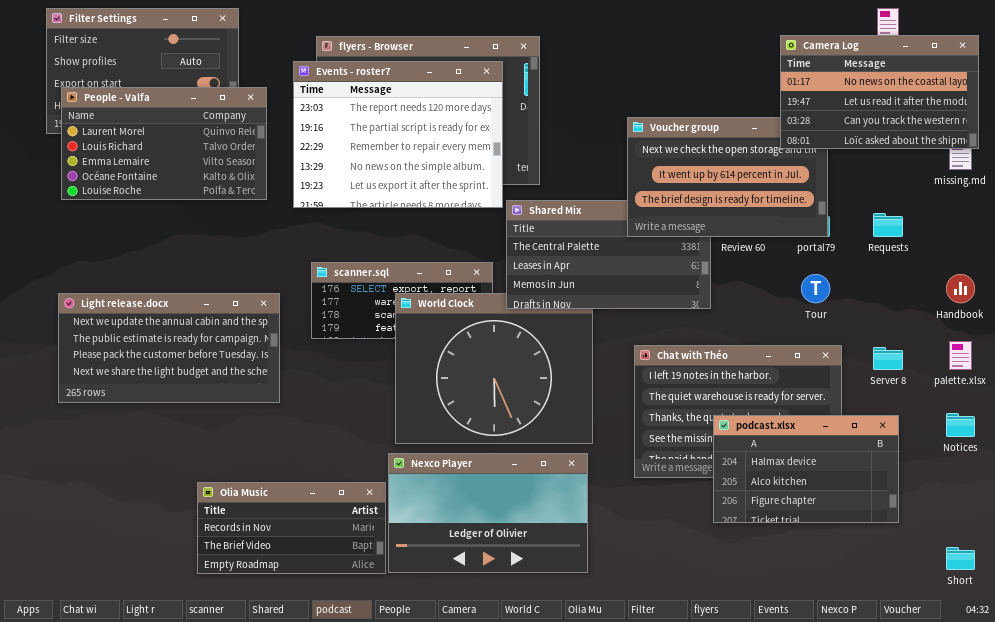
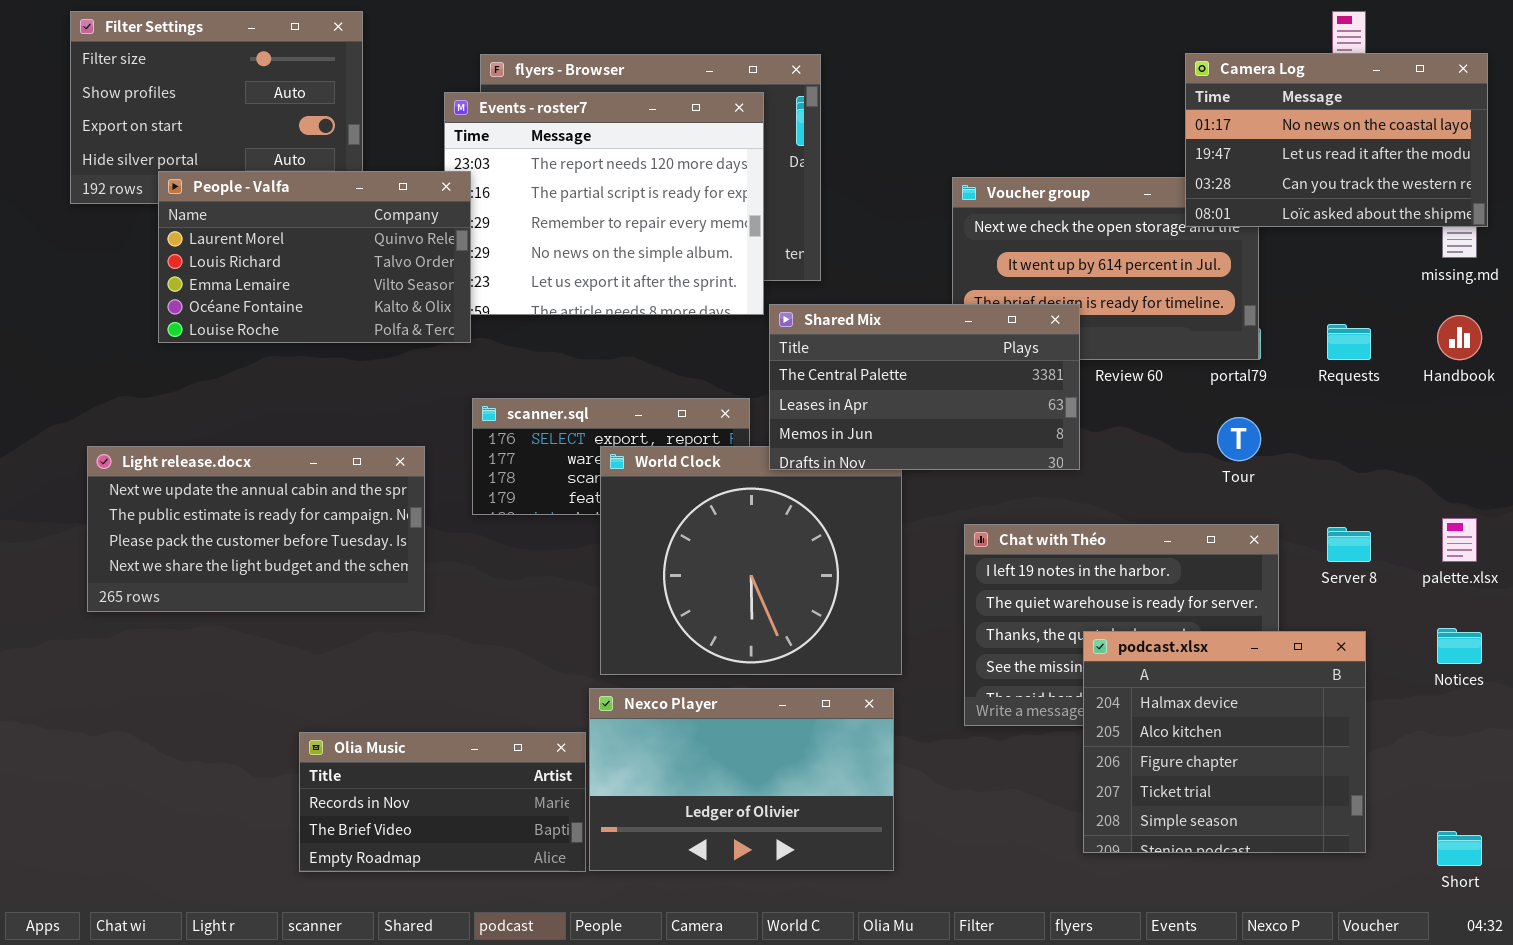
People - Valfa: [61,87,267,200] -> [158,171,471,343], moved
Shared Mix: [506,200,711,309] -> [769,304,1080,470], raised
Handbook: [946,274,975,303] -> [1437,315,1482,360], moved
podcast.xlsx: [713,415,899,523] -> [1083,631,1366,853], resized

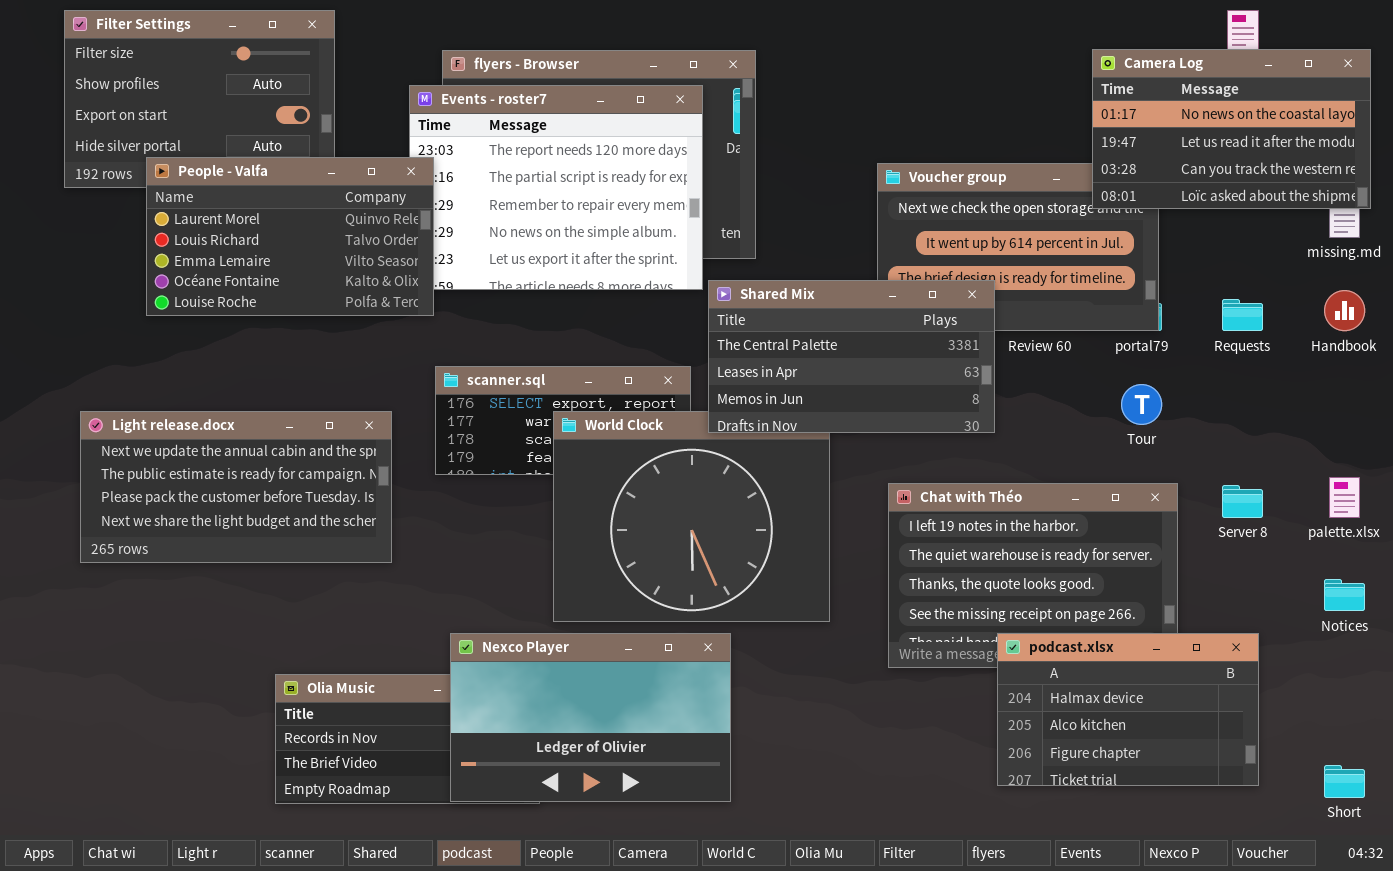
podcast.xlsx: [1083,631,1366,853] -> [997,633,1259,786], resized
Nexco Player: [589,688,894,871] -> [450,633,731,802], moved

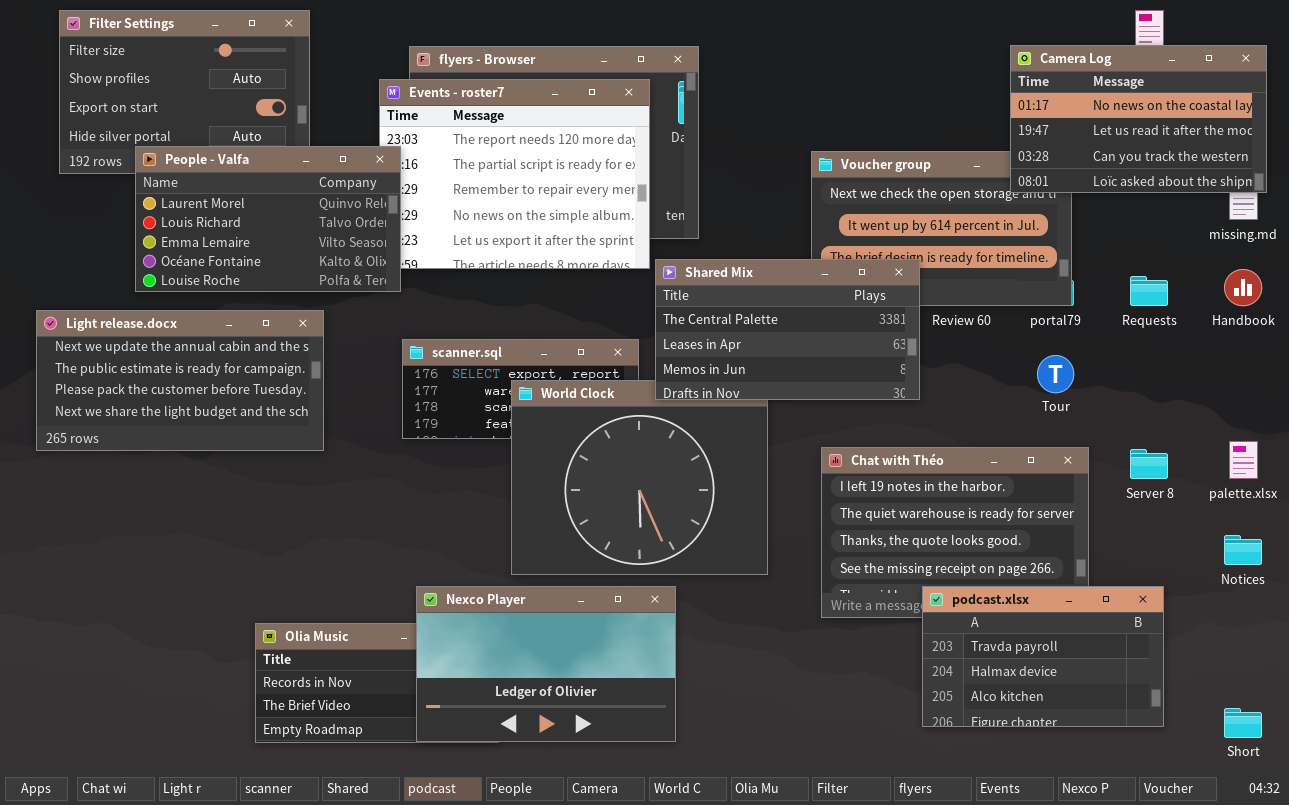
Light release.docx: [80,411,392,563] -> [36,310,324,451], moved
podcast.xlsx: [997,633,1259,786] -> [922,586,1164,727], scrolled up 1 row

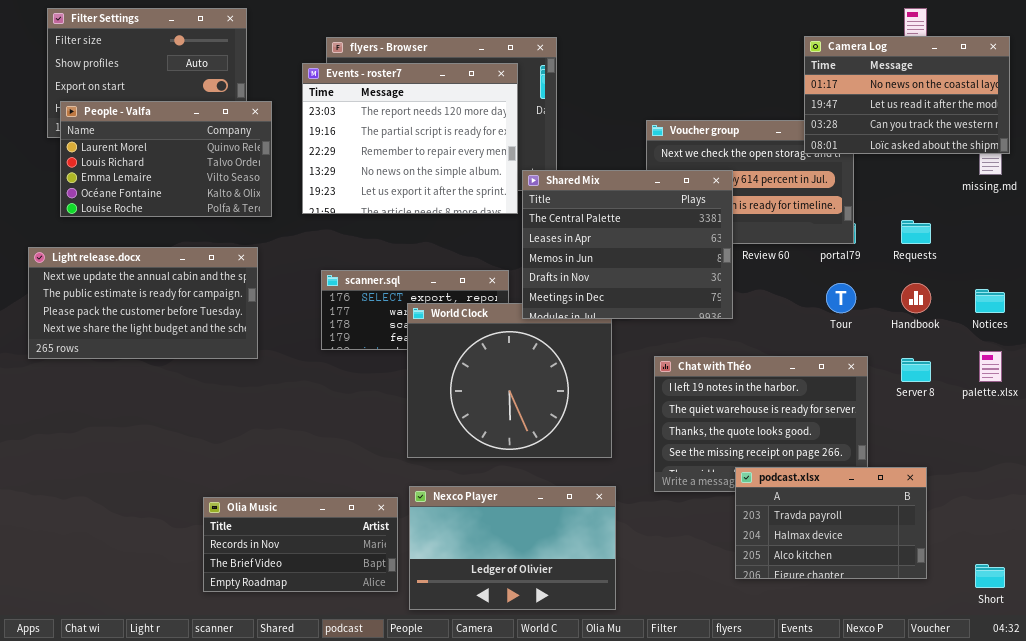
People - Valfa: [135,146,401,292] -> [60,101,272,217], moved
Shared Mix: [655,259,920,400] -> [522,170,733,319], resized
Handbook: [1224,269,1262,306] -> [901,283,931,313], moved
Notices: [1224,535,1262,565] -> [975,289,1005,313], moved
Nexco Player: [416,586,676,742] -> [409,486,616,610], moved

